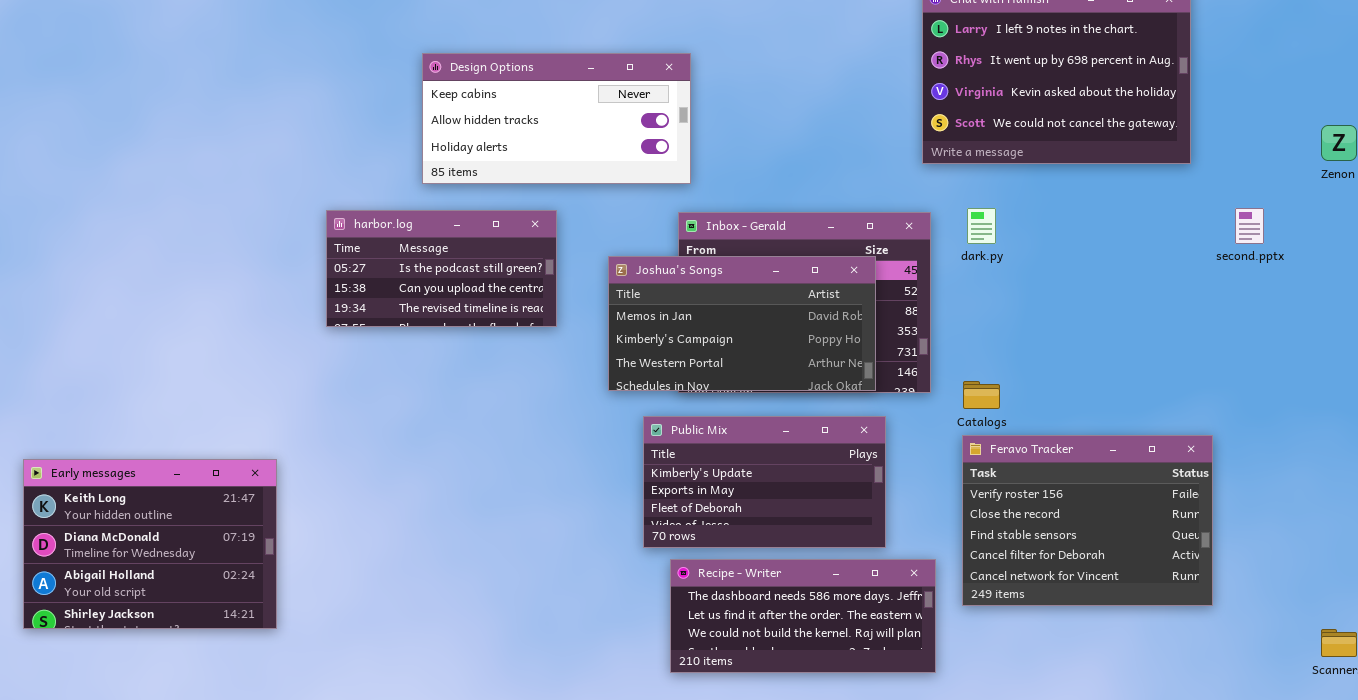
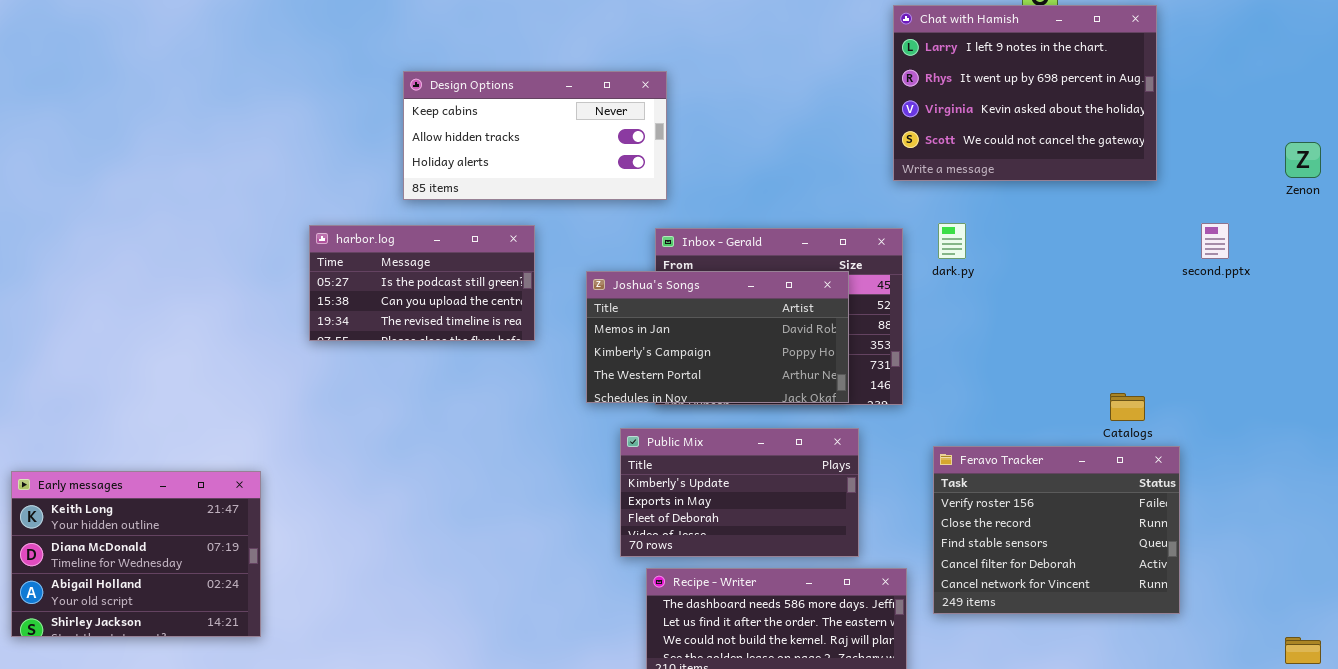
Catalogs: [963,381,1000,409] -> [1110,393,1145,421], moved

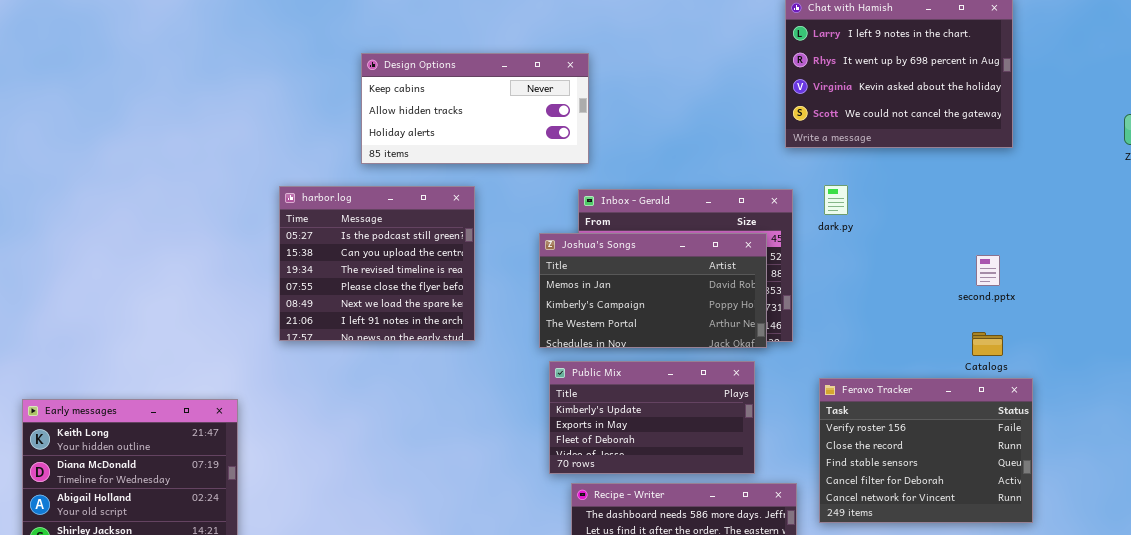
second.pptx: [1201,223,1229,259] -> [976,255,1000,286], moved
harbor.log: [309,225,535,341] -> [279,186,475,341], resized
Joshua's Songs: [586,271,849,403] -> [539,233,767,348], moved

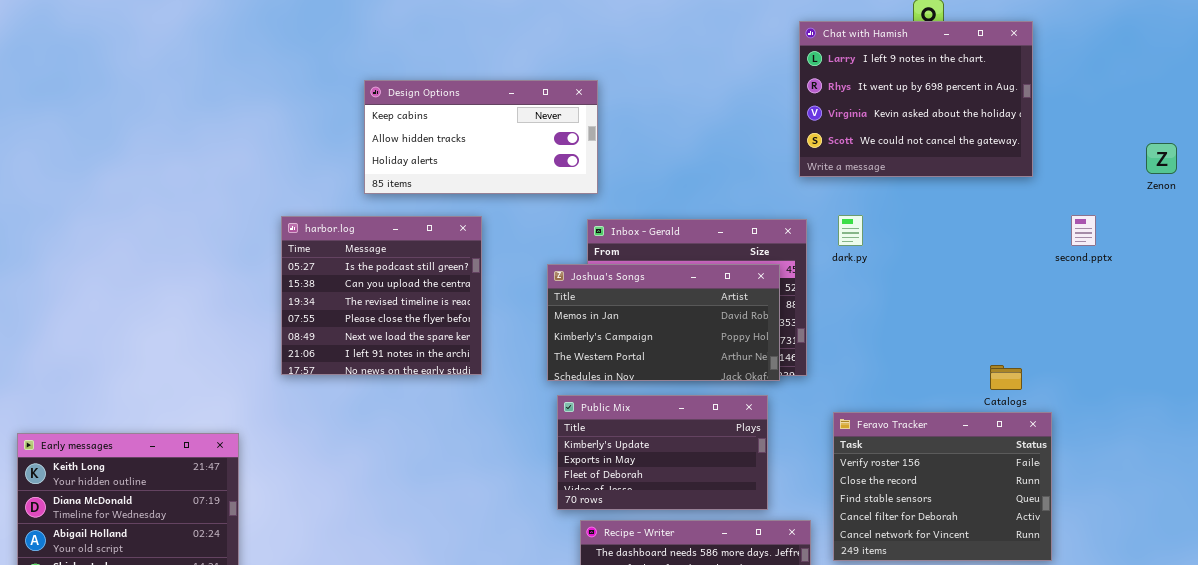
second.pptx: [976,255,1000,286] -> [1071,215,1096,246], moved

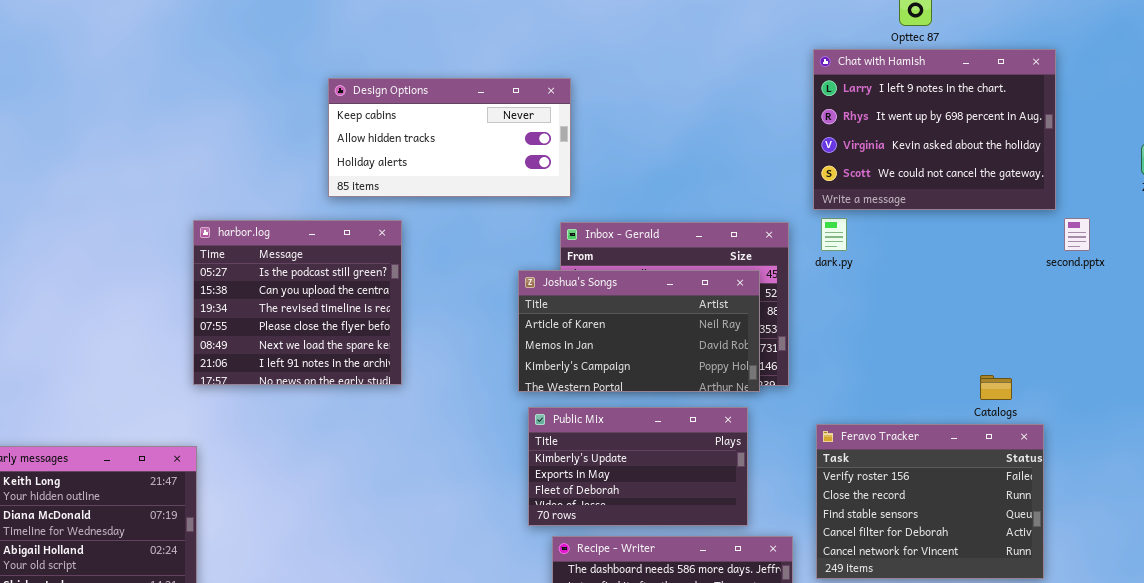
Chat with Hamish: [799,21,1033,177] -> [813,49,1056,210], moved
harbor.log: [281,216,482,375] -> [193,220,402,385], moved
Joshua's Songs: [547,264,780,381] -> [518,270,760,392], scrolled up 1 row

